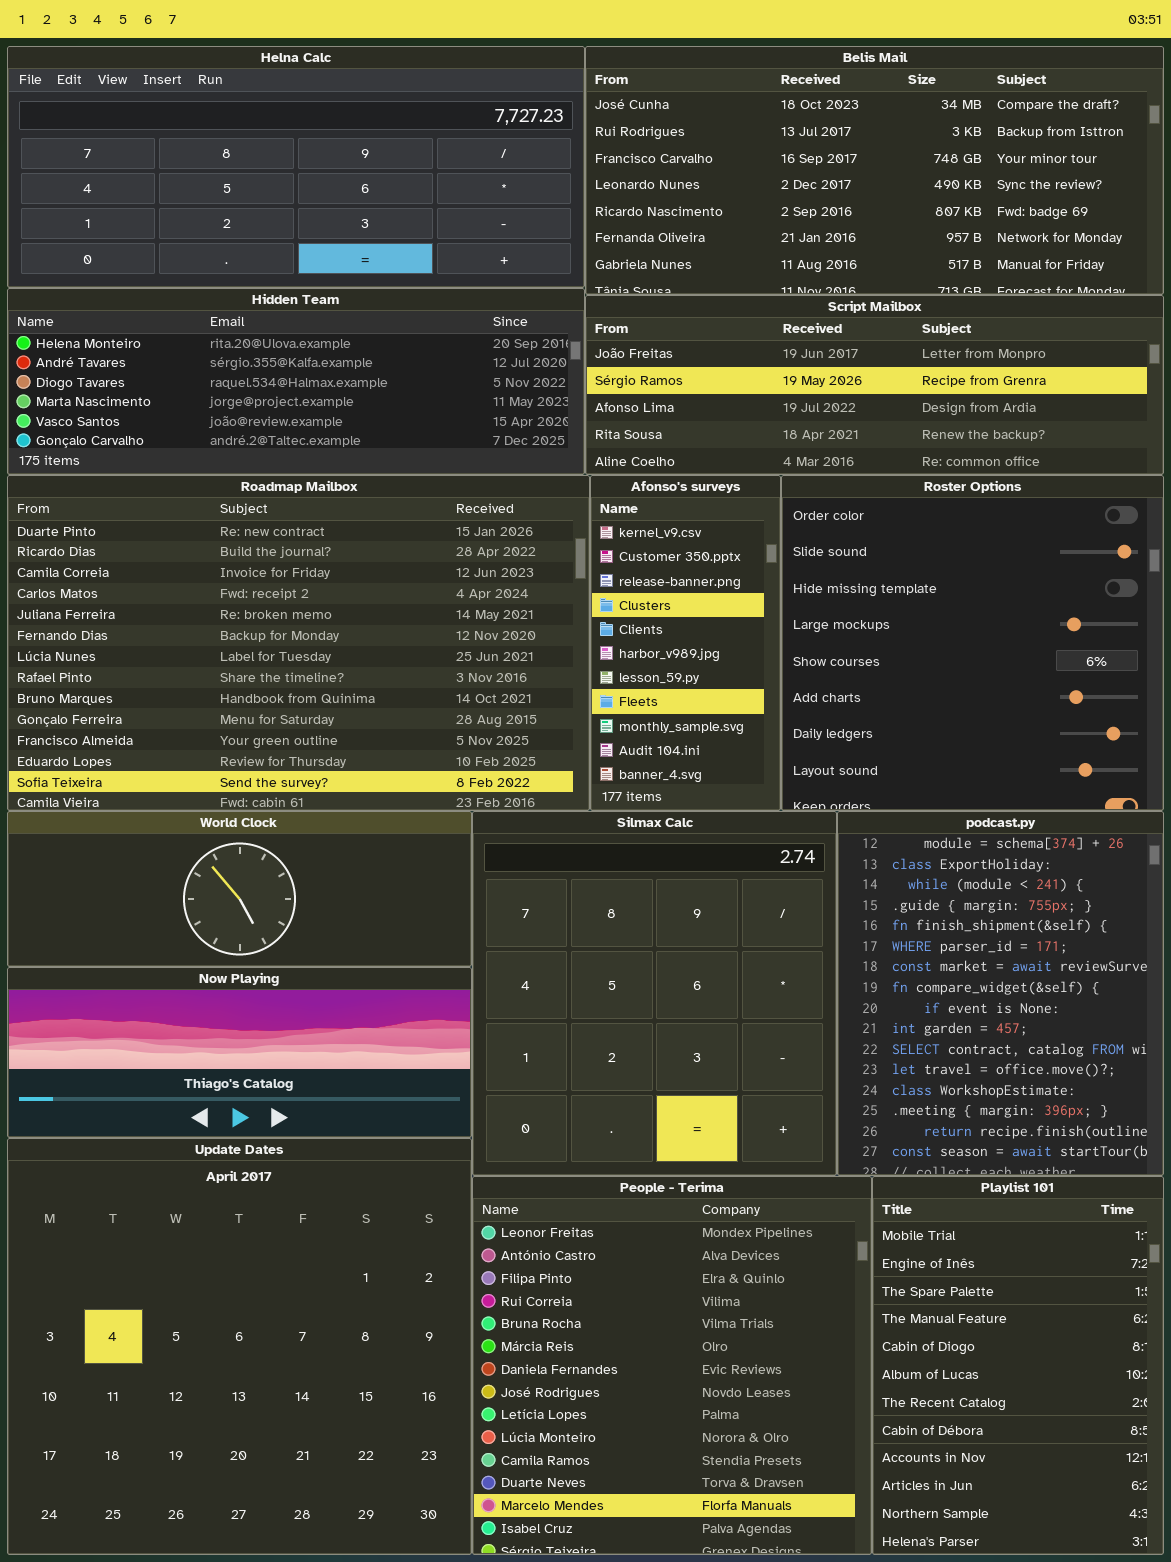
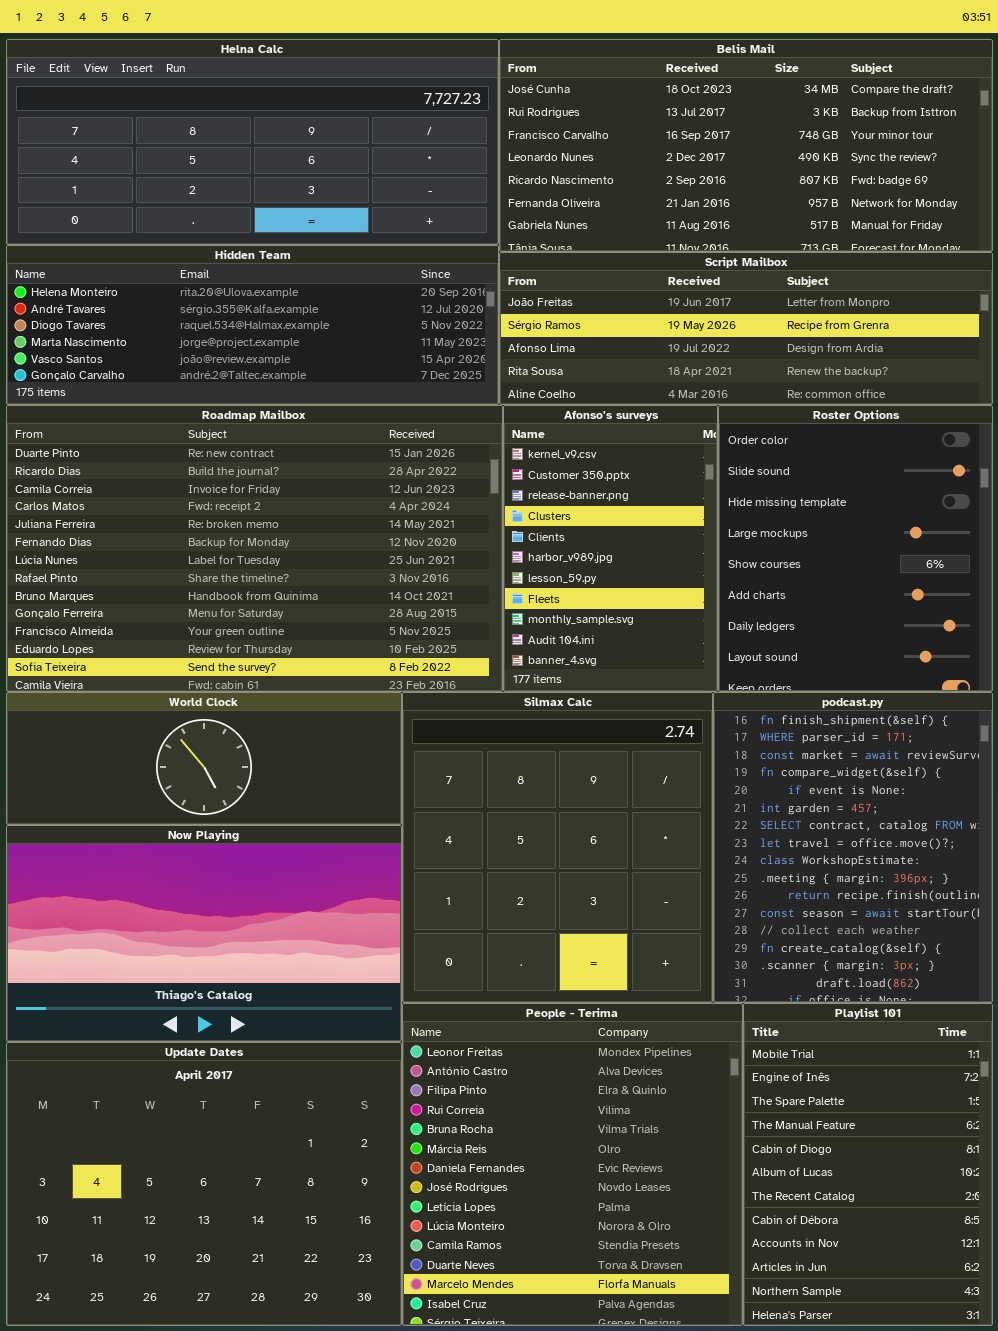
Afonso's surveys: [590,475,781,811] -> [503,405,718,692], resized
Roster Options: [781,475,1164,811] -> [718,405,993,692], resized
podcast.py: [837,811,1164,1176] -> [713,692,993,1003], scrolled down 4 rows
Now Playing: [7,967,472,1138] -> [6,825,402,1042], resized
Update Dates: [7,1138,472,1555] -> [6,1042,402,1326], resized

